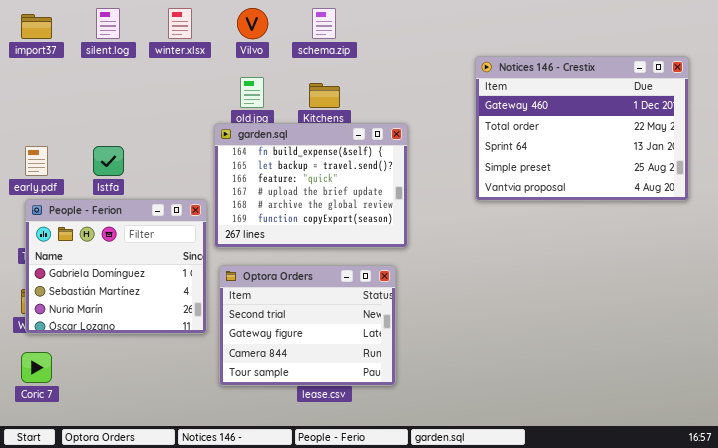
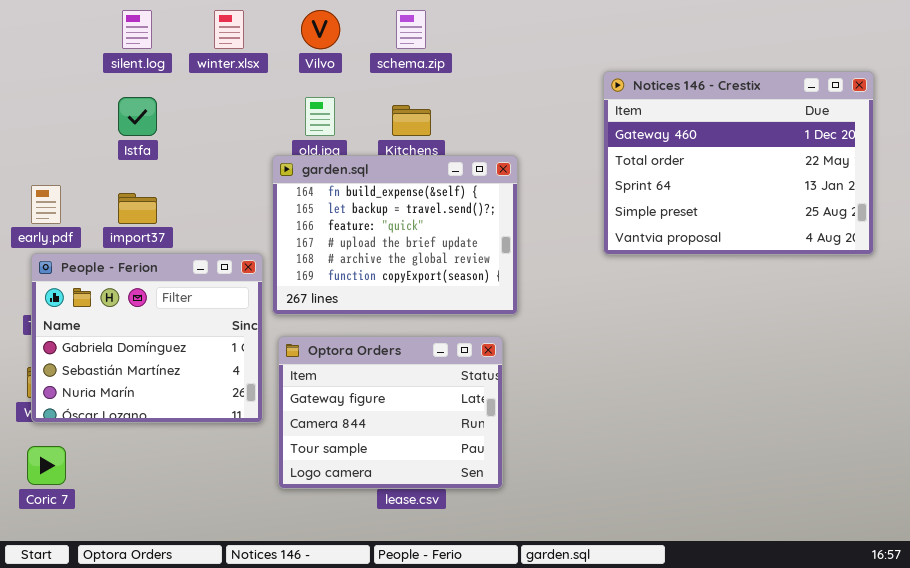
import37: [21,14,52,39] -> [118,193,157,224], moved
Istfa: [93,146,124,176] -> [118,97,157,136], moved
Optora Orders: [219,265,396,386] -> [278,336,503,489], scrolled down 1 row

